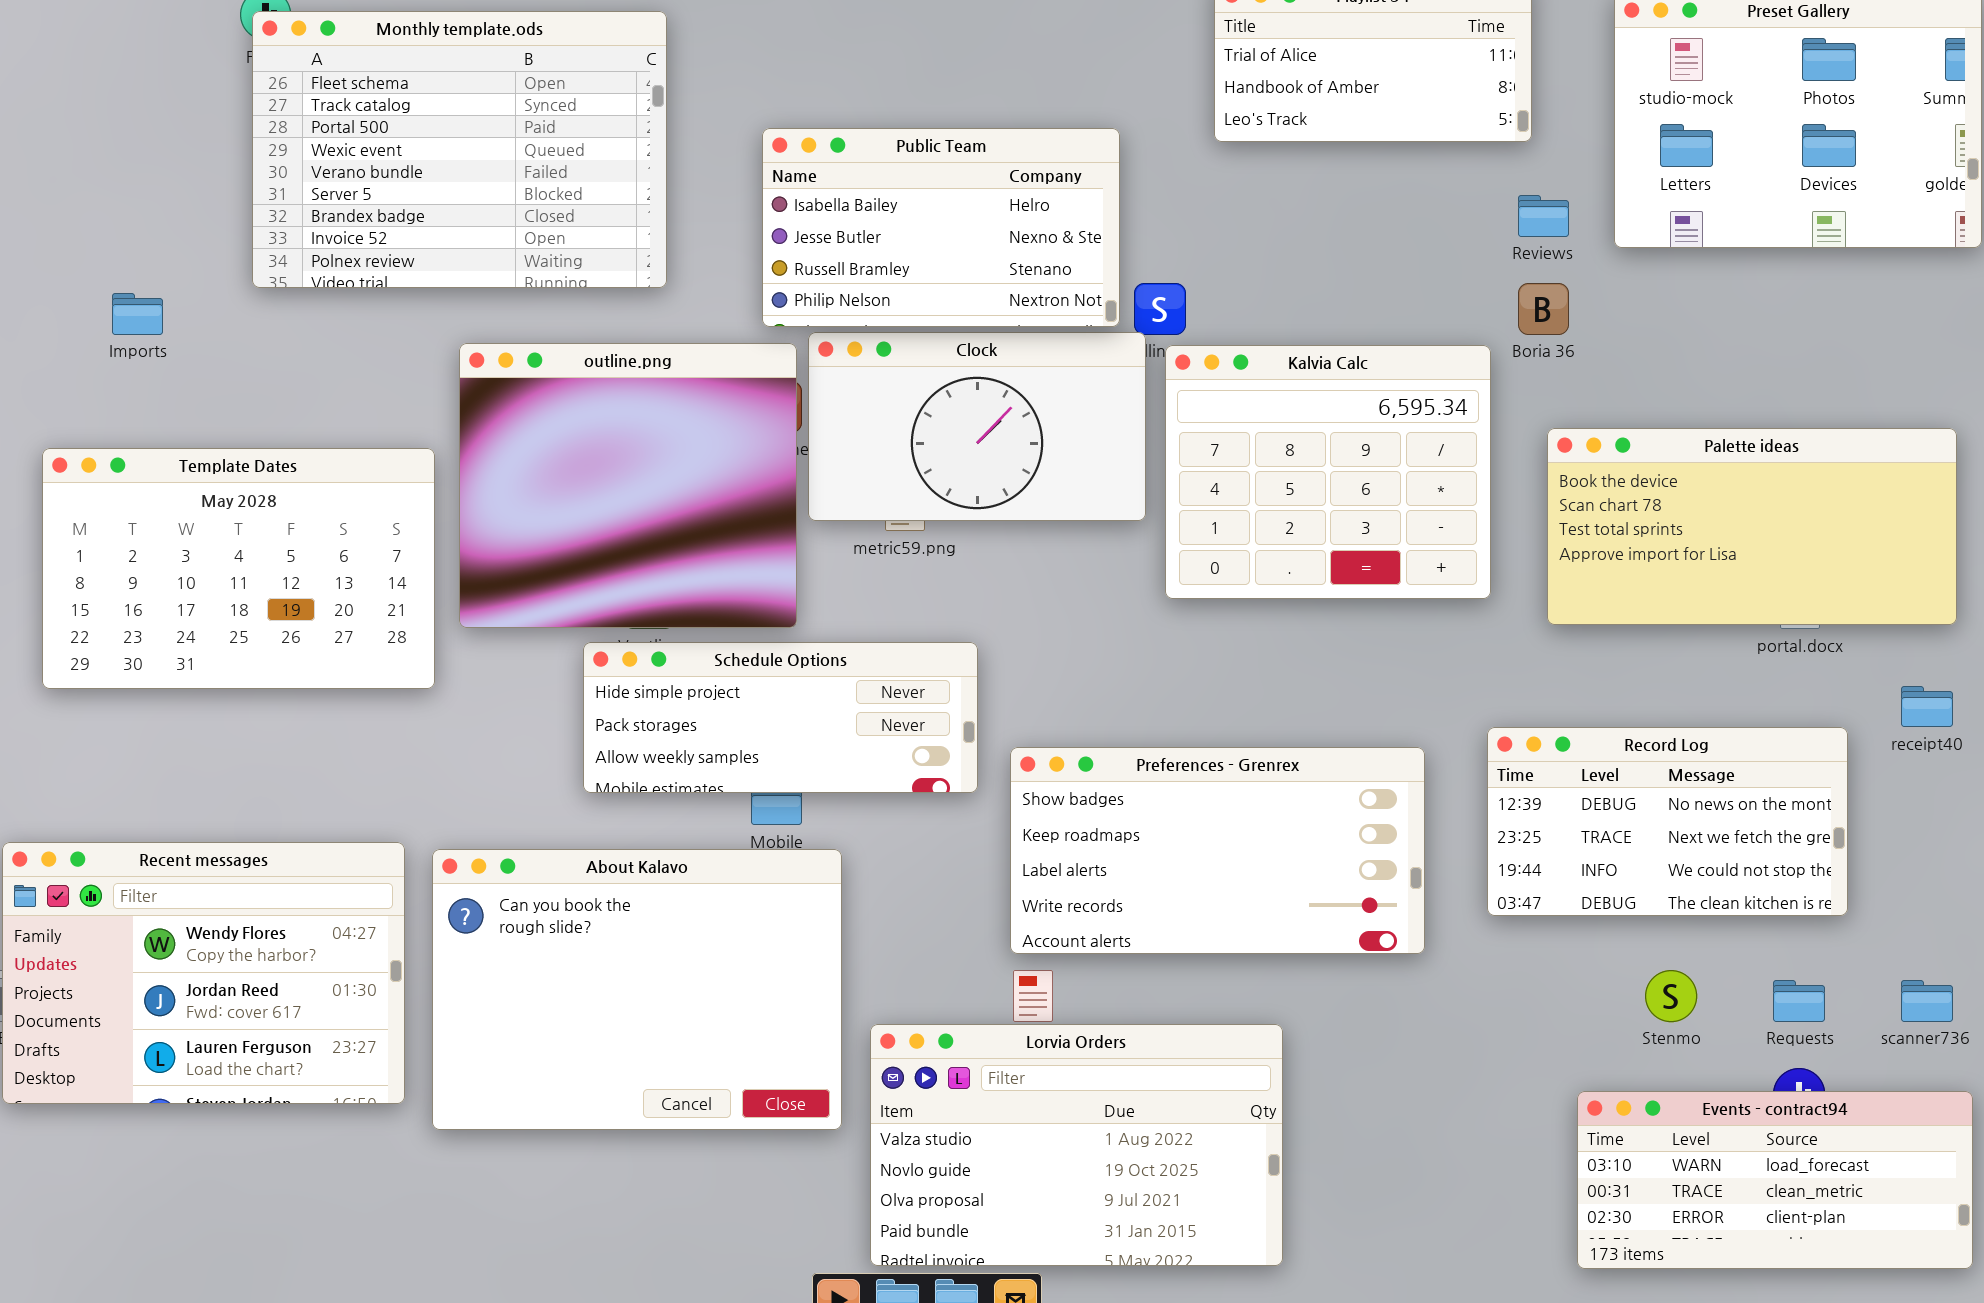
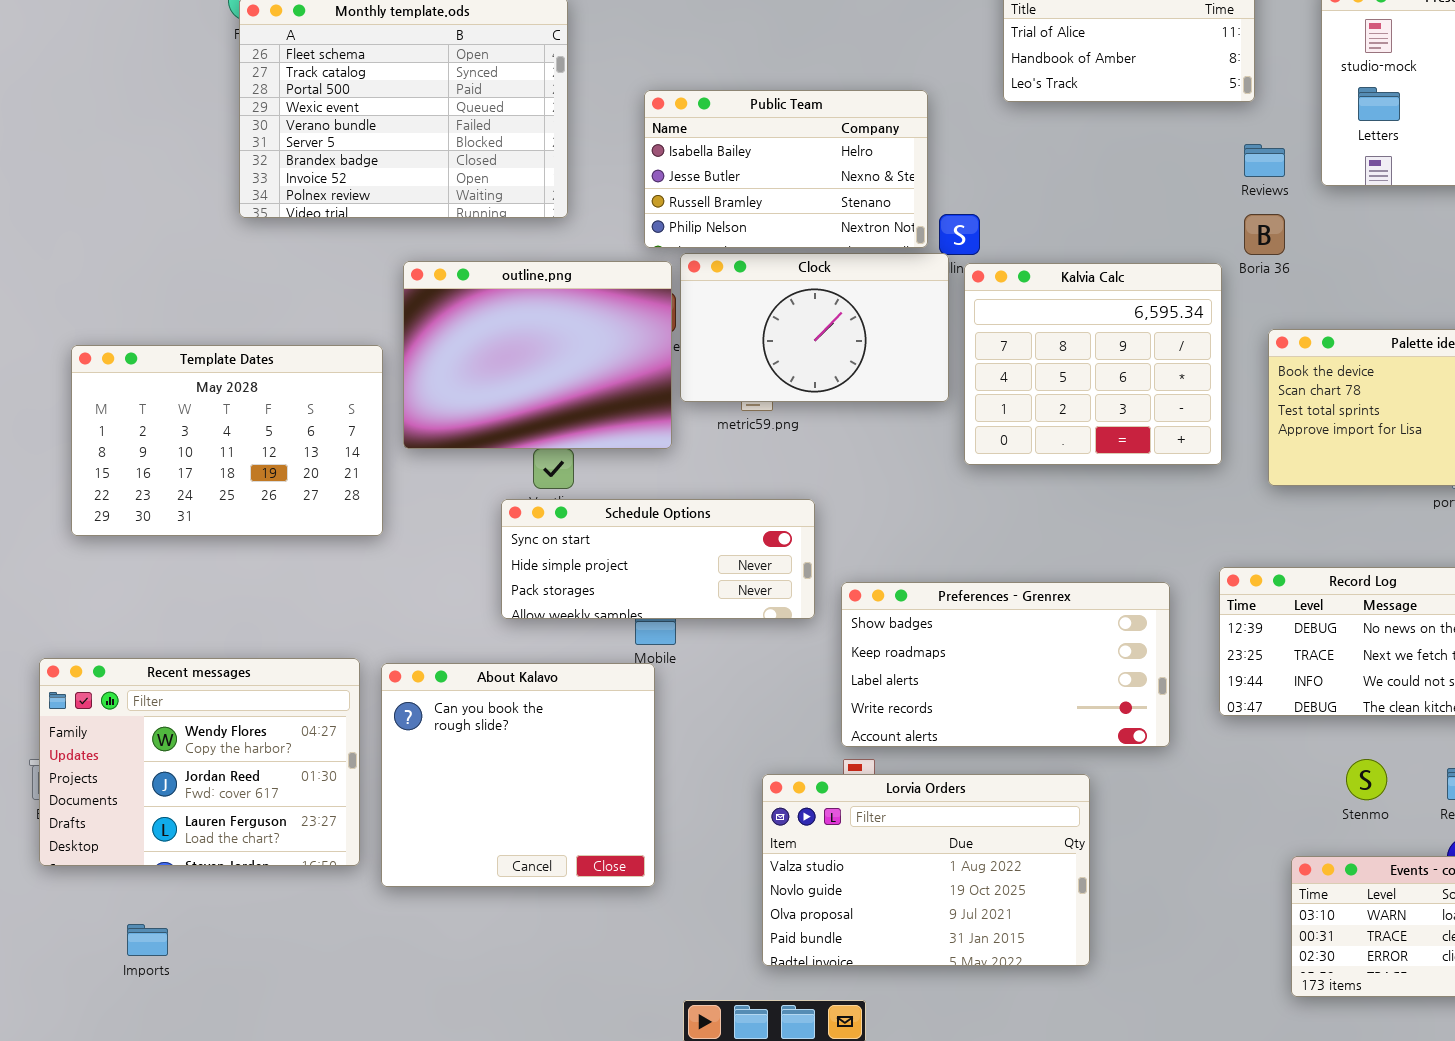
Imports: [112,293,163,335] -> [127,924,168,956], moved
outline.png: [459,343,797,628] -> [403,261,672,449], resized
Schedule Options: [583,642,978,793] -> [501,499,815,619], scrolled up 1 row
About Kalavo: [432,849,842,1130] -> [381,663,655,887], resized
Lorvia Orders: [870,1024,1283,1266] -> [762,774,1090,966], moved

